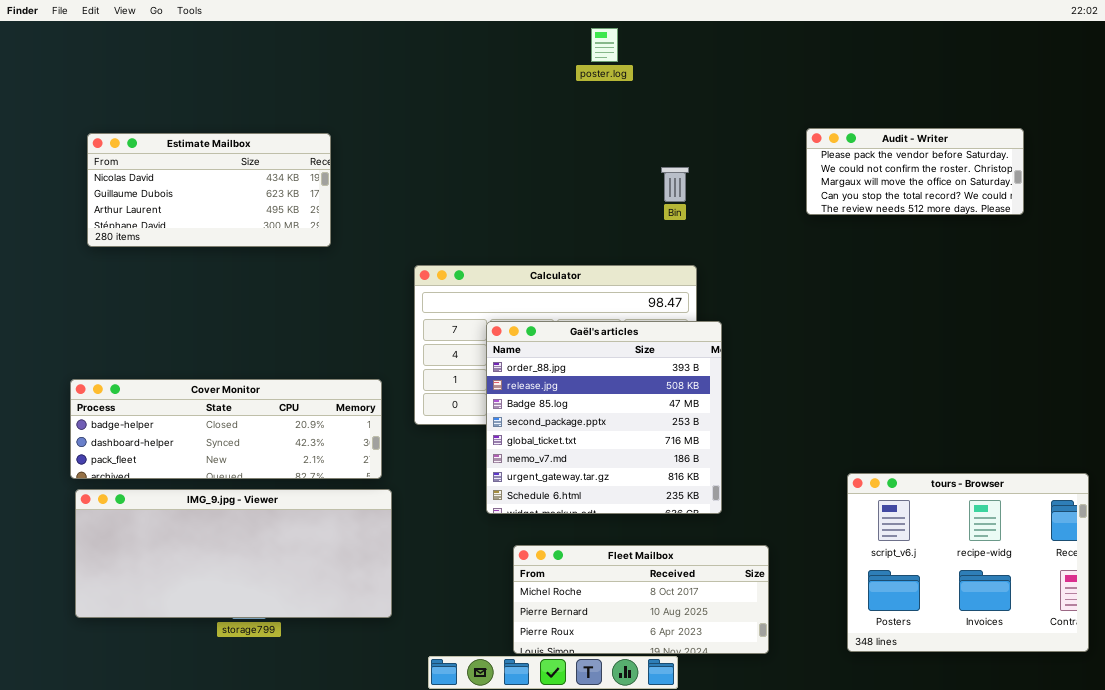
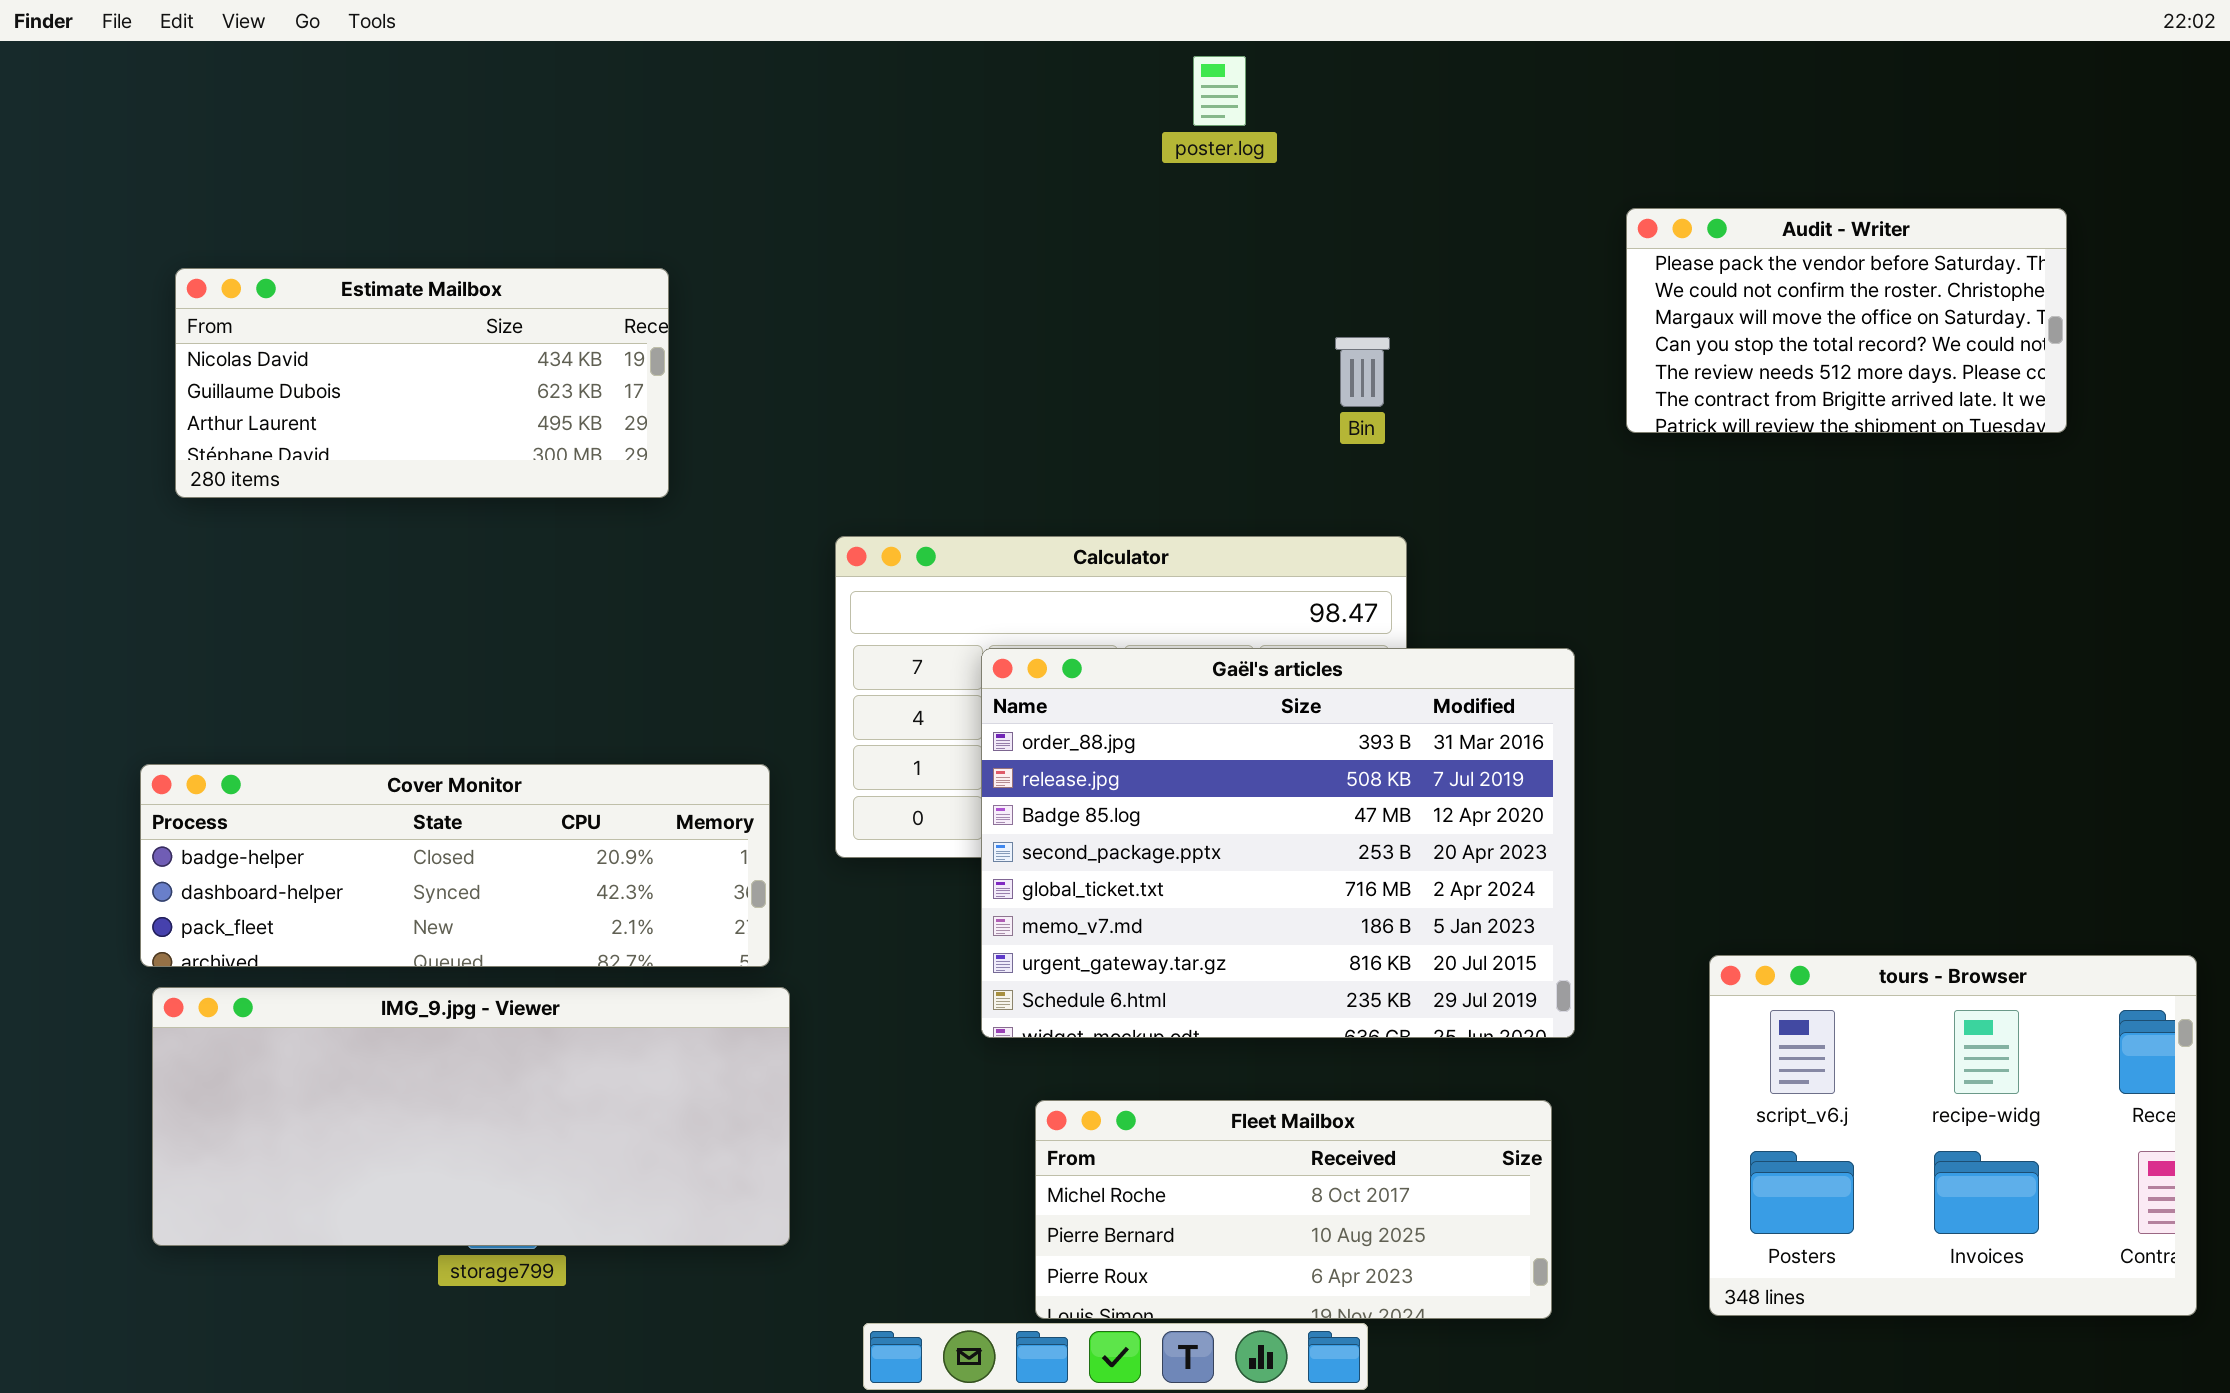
Audit - Writer: [806,128,1024,215] -> [1626,208,2067,433], resized
Gaël's articles: [486,321,722,514] -> [981,648,1575,1038], resized

